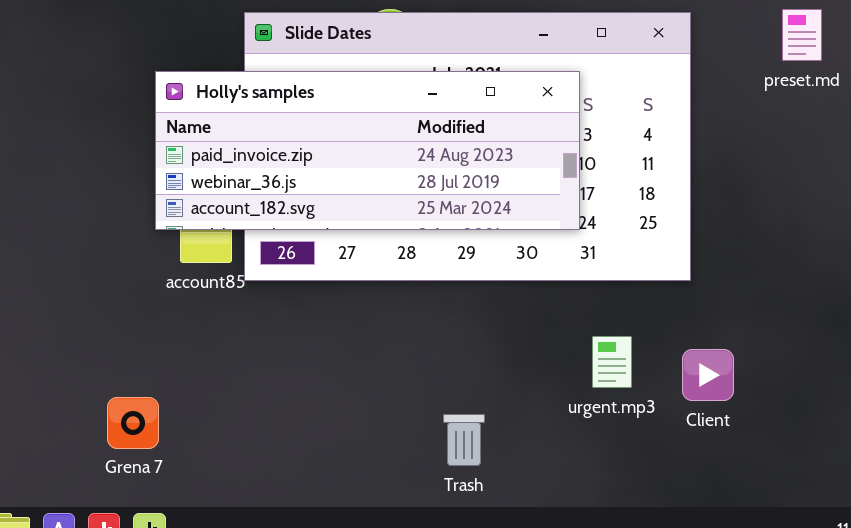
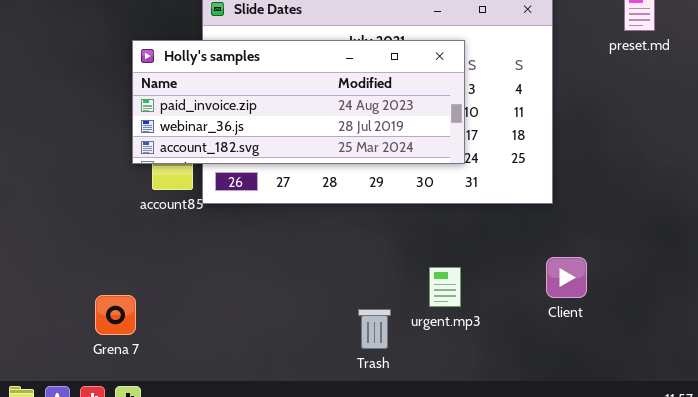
urgent.mp3: [592,336,632,388] -> [429,267,461,307], moved

